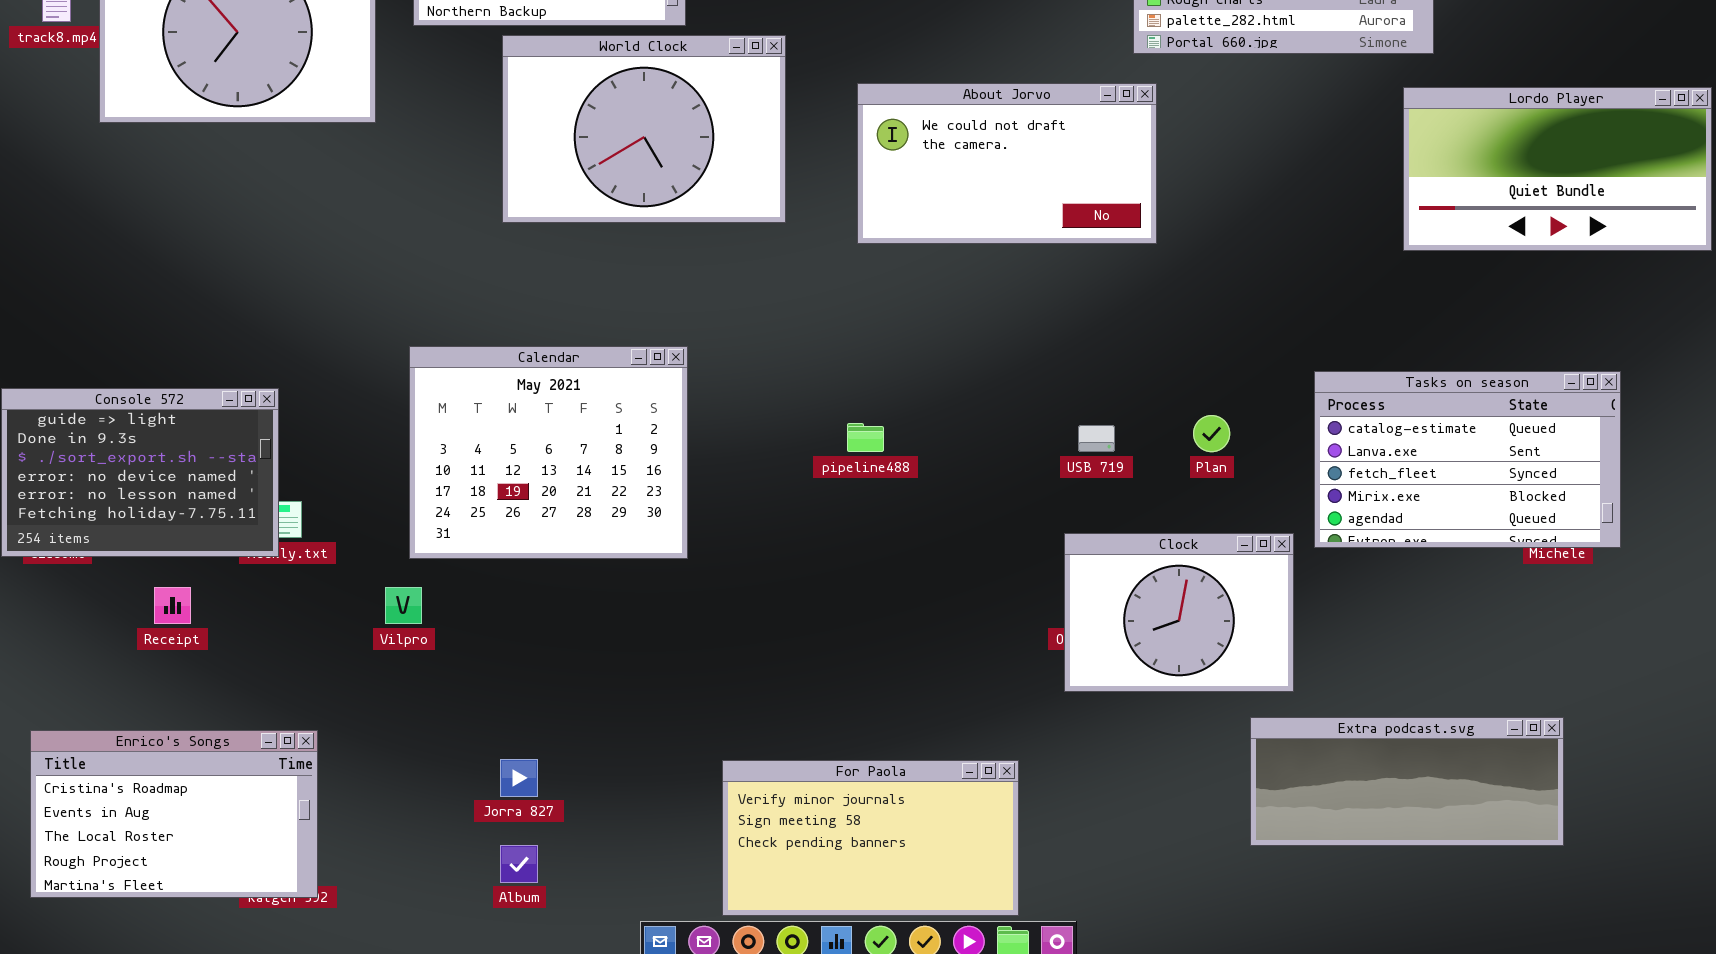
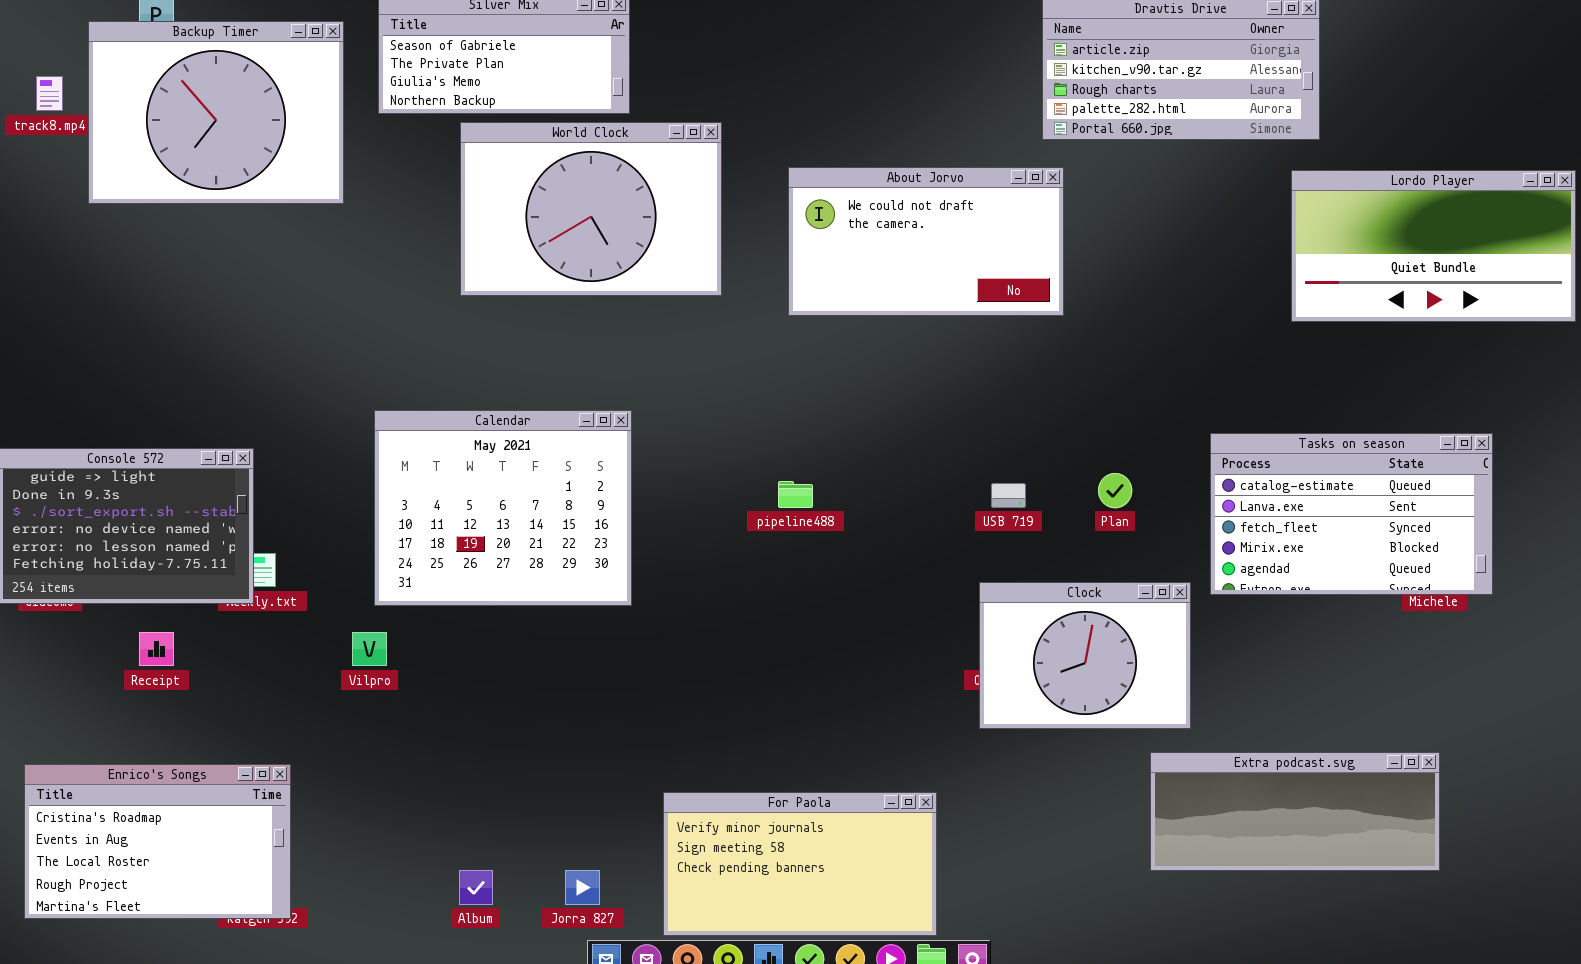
Jorra 827: [500,759,538,797] -> [565,870,600,905], moved

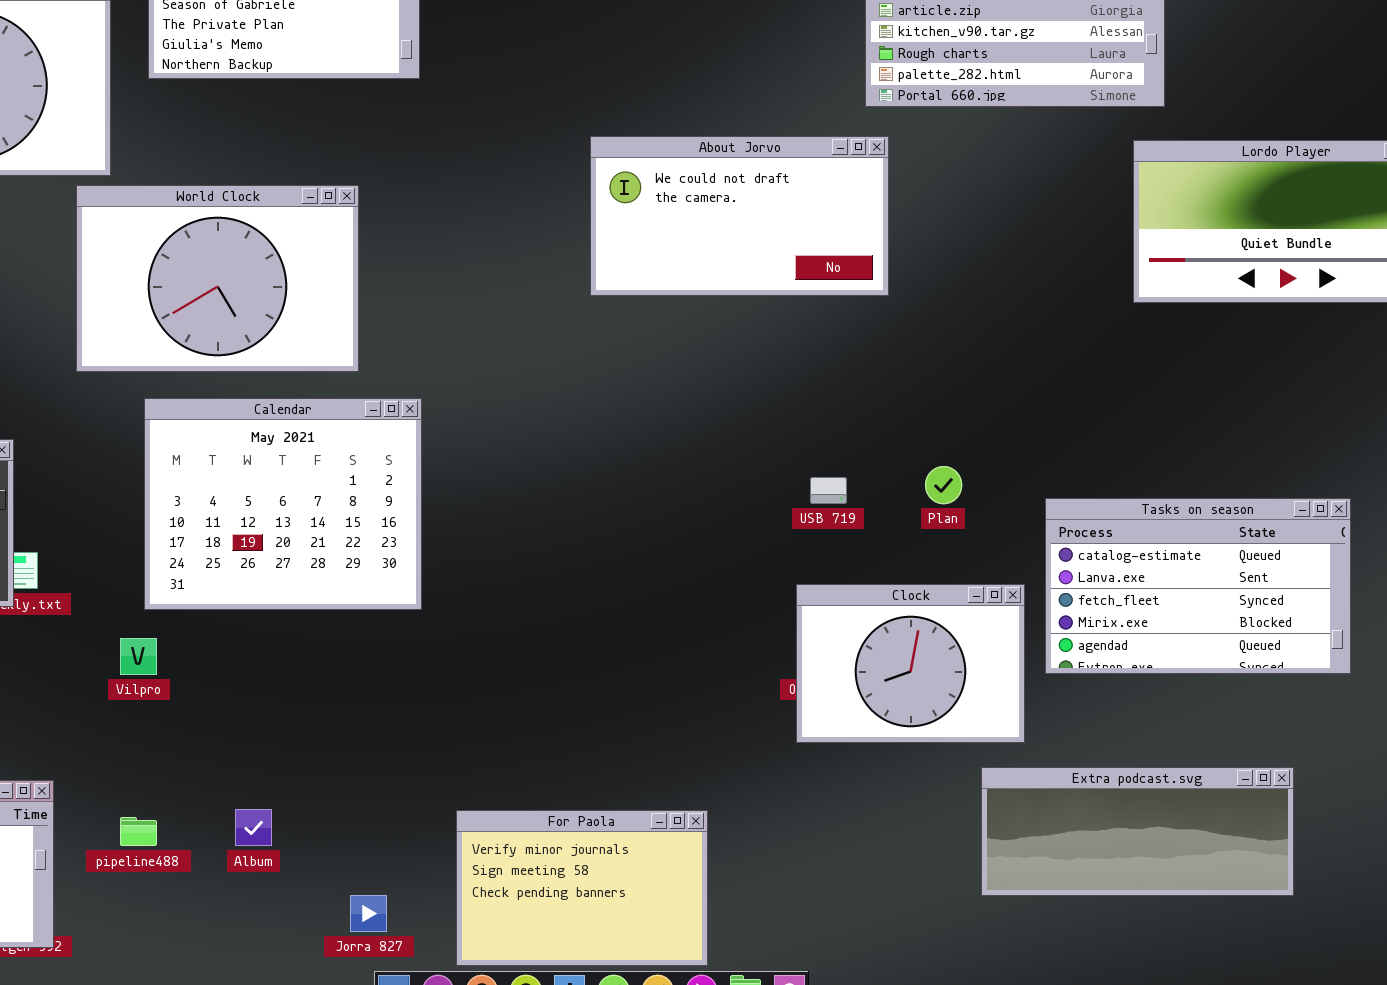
World Clock: [460,122,722,296] -> [76,185,359,372], moved
Tasks on season: [1210,433,1493,595] -> [1045,498,1351,674], moved
pipeline488: [778,481,813,508] -> [120,817,157,846], moved
For Paola: [663,792,937,936] -> [456,810,708,966], resized
Album: [459,870,493,905] -> [235,809,272,846], moved

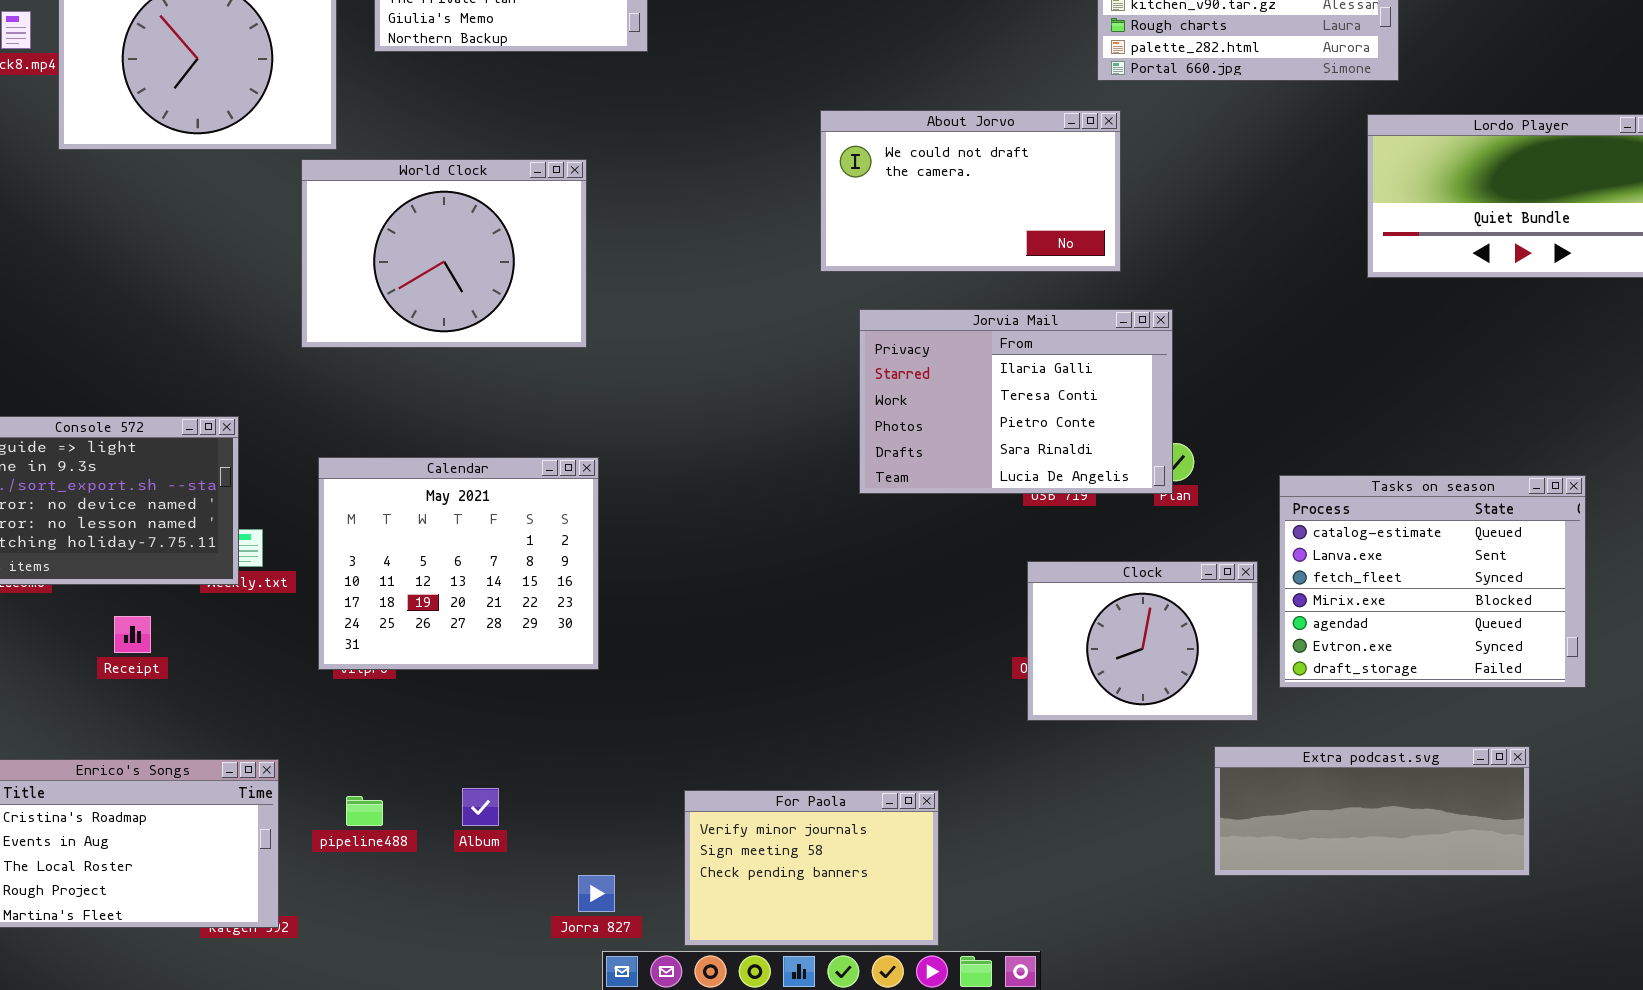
Jorvia Mail: none -> [859,309,1173,494], opened
Calendar: [144,398,422,610] -> [318,457,599,670], moved
Tasks on season: [1045,498,1351,674] -> [1279,475,1586,688], resized

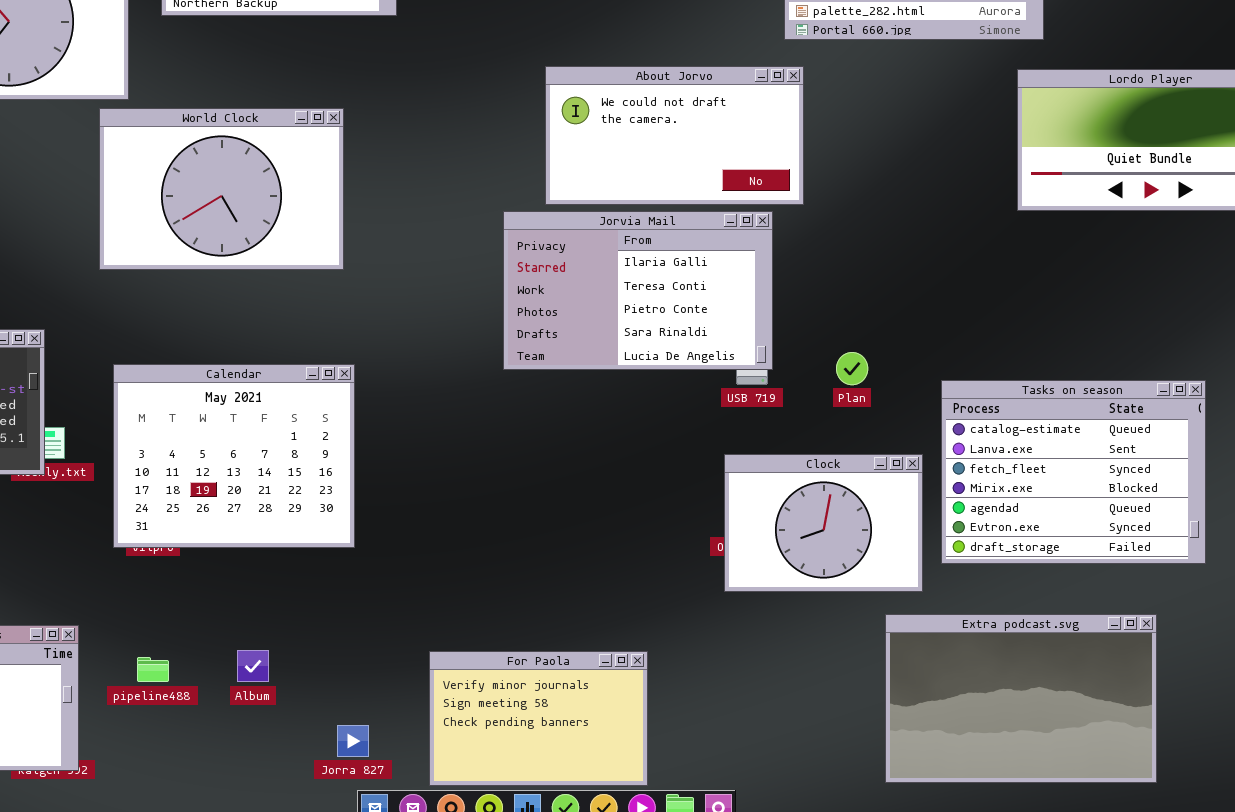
Jorvia Mail: [859,309,1173,494] -> [503,211,773,370], moved
Extra podcast.svg: [1214,746,1530,876] -> [885,614,1157,783], resized

